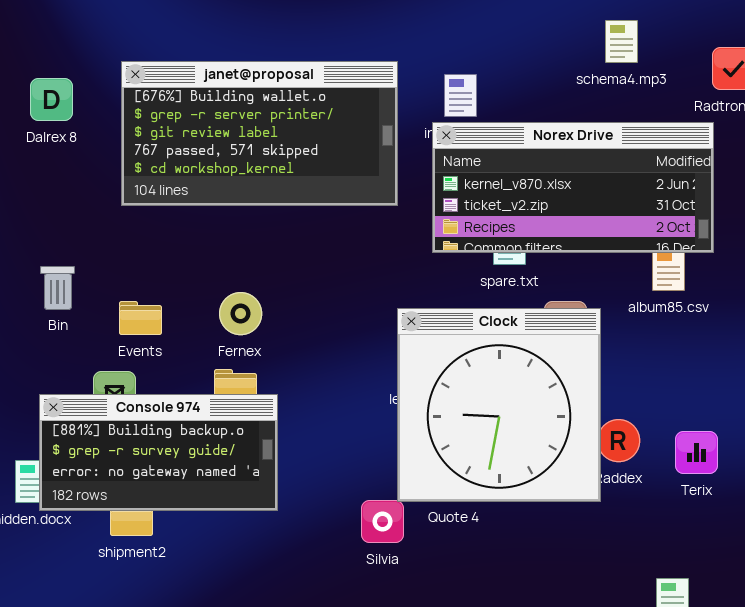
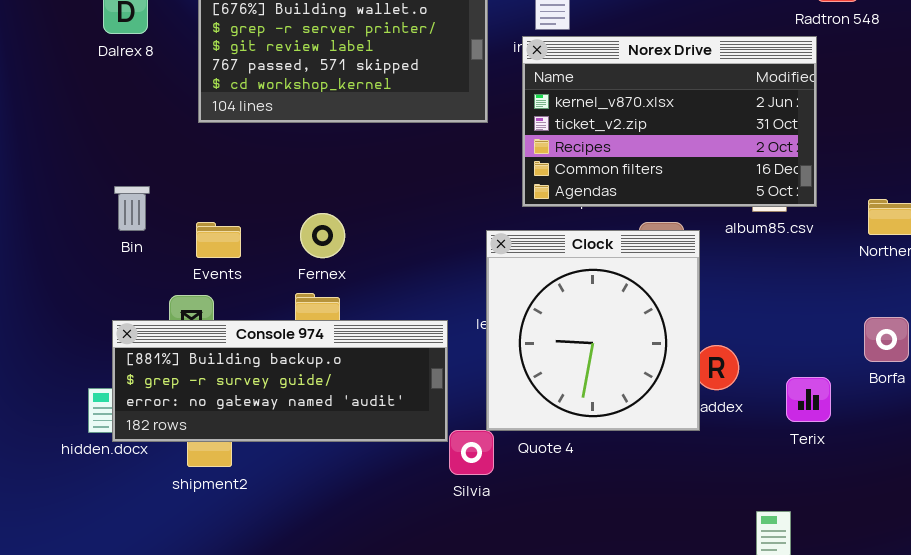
Norex Drive: [432,122,714,253] -> [522,36,817,207], resized
Console 974: [39,394,278,511] -> [112,320,448,442], resized
Terix: [675,431,718,474] -> [786,377,831,422], moved

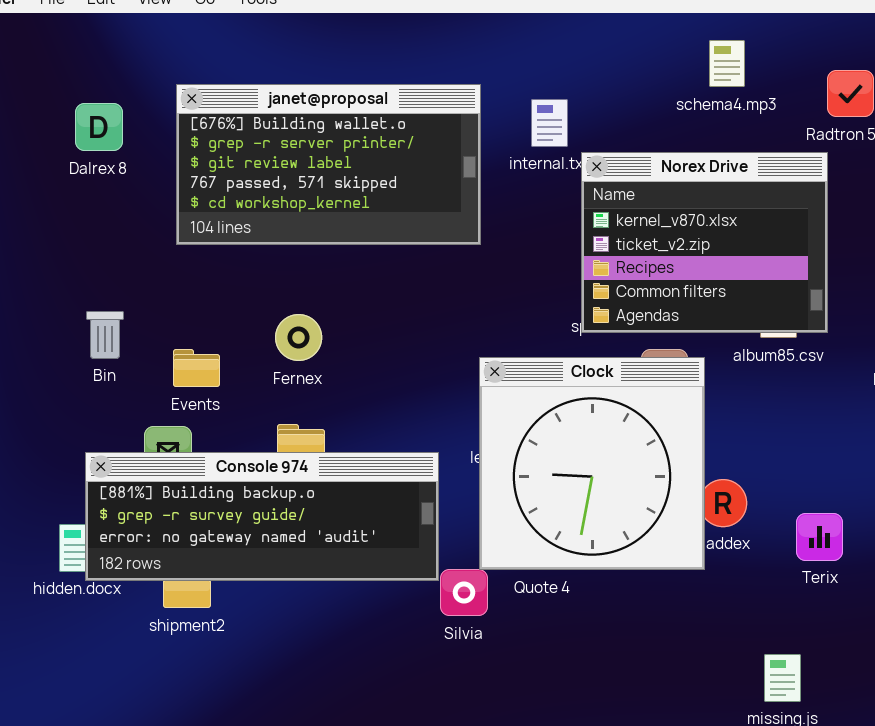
Norex Drive: [522,36,817,207] -> [581,152,828,333], resized
Fernex: [300,213,345,258] -> [275,314,322,361], moved

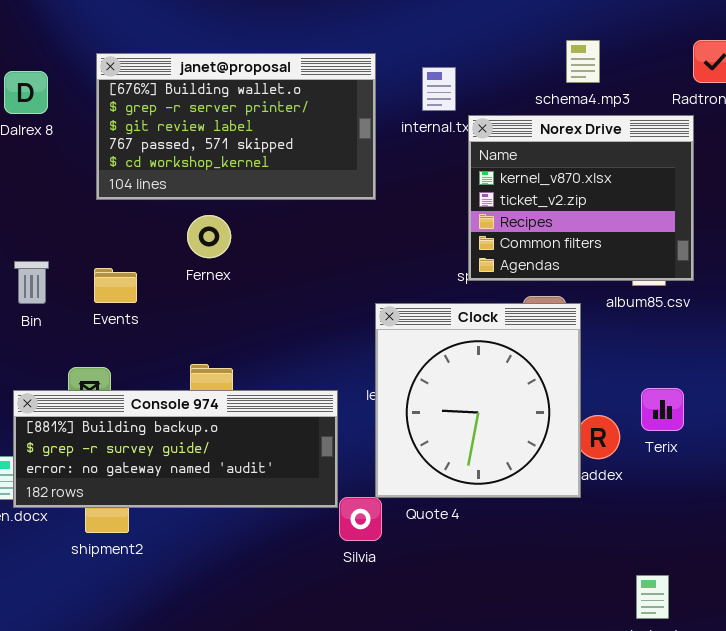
schema4.mp3: [709,40,745,87] -> [566,40,600,83], moved
Fernex: [275,314,322,361] -> [187,215,231,258], moved
Events: [173,349,220,387] -> [94,268,137,303], moved
Terix: [796,513,843,561] -> [641,388,684,431], moved

